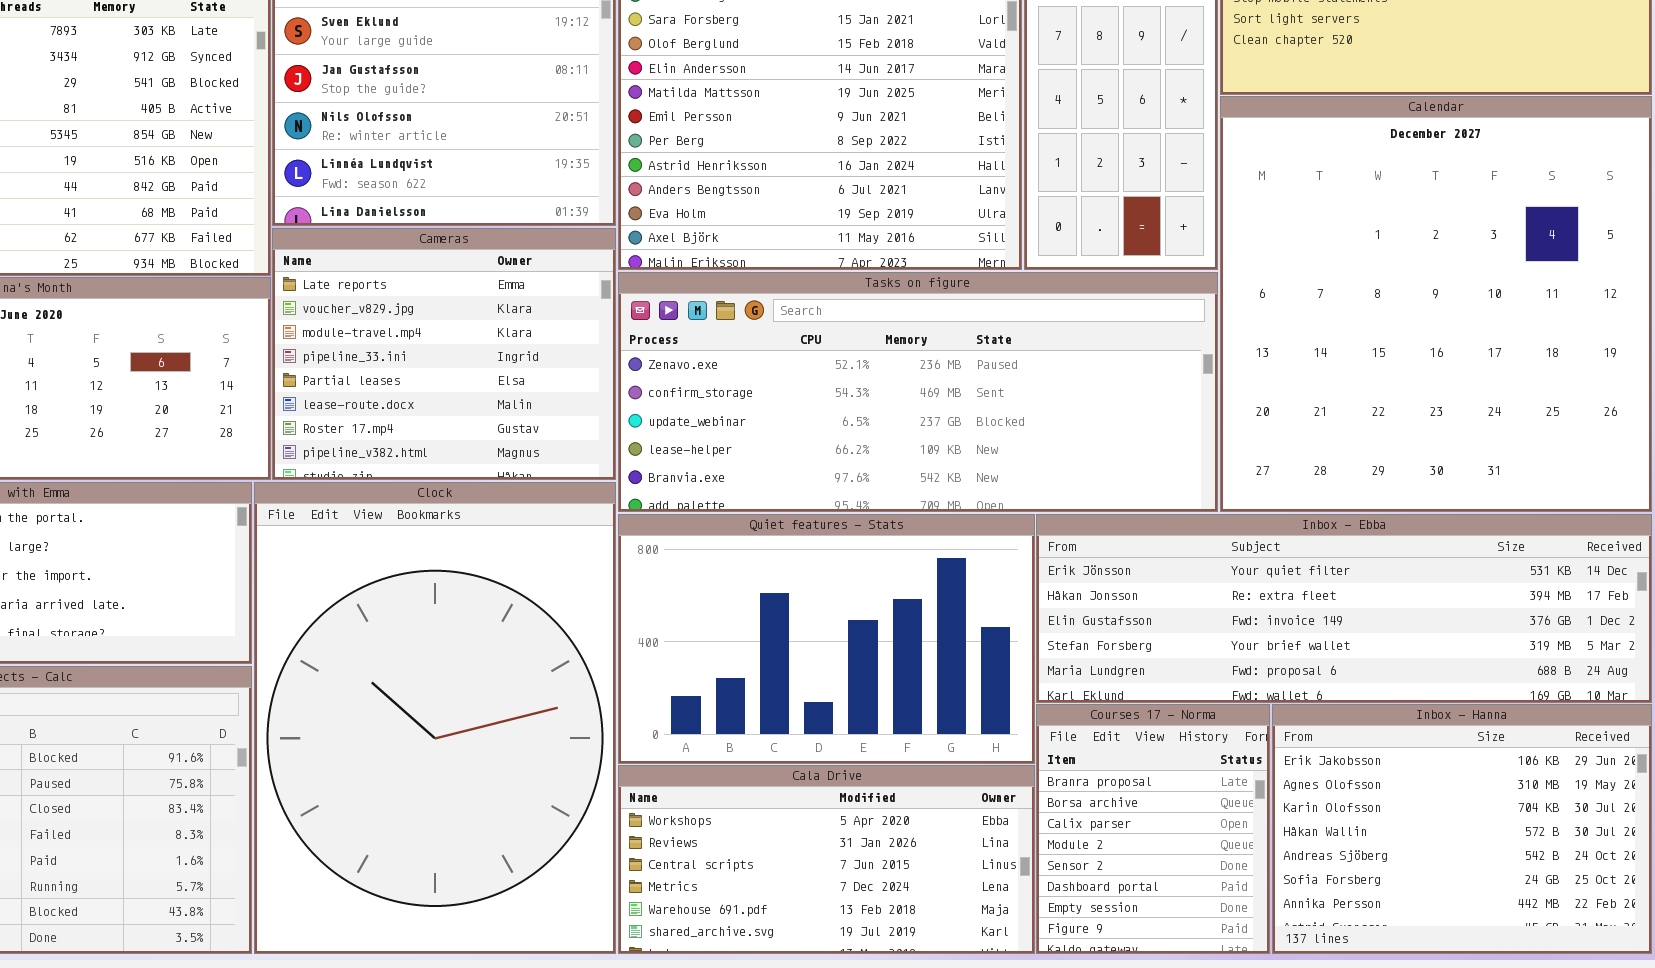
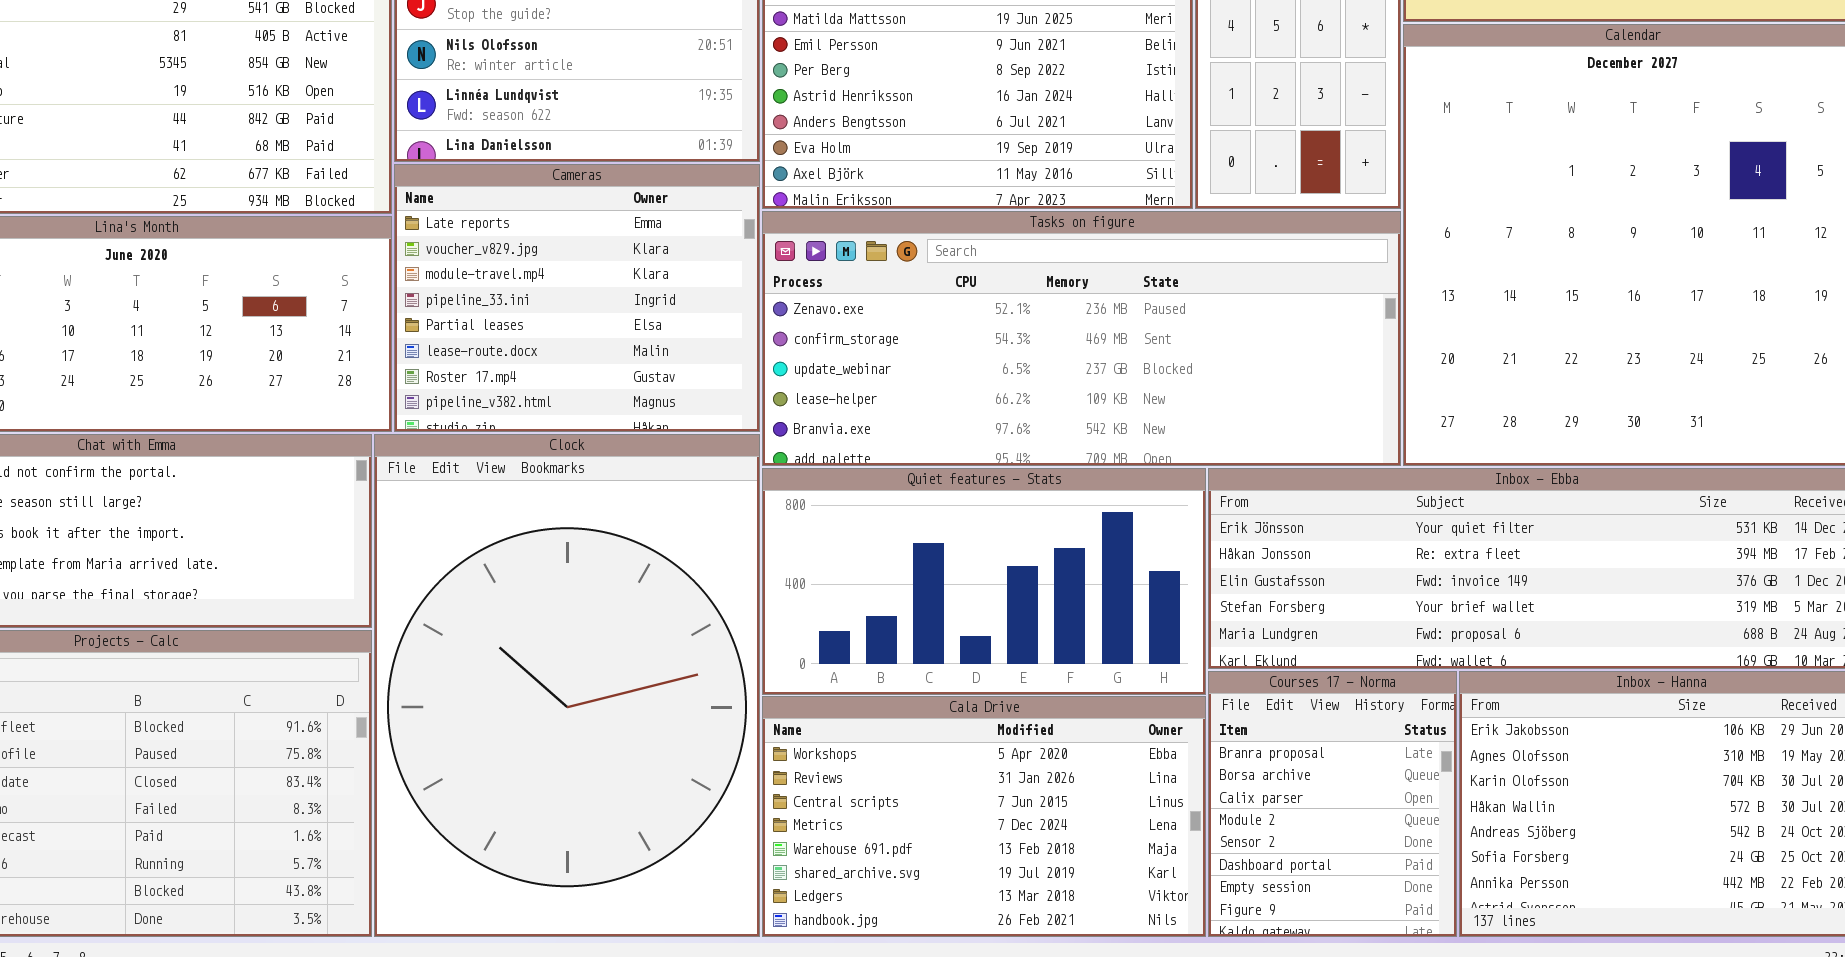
Quiet features - Stats: [618,514,1035,764] -> [762,468,1206,695], resized
Cala Drive: [618,765,1035,954] -> [762,696,1206,937], resized

